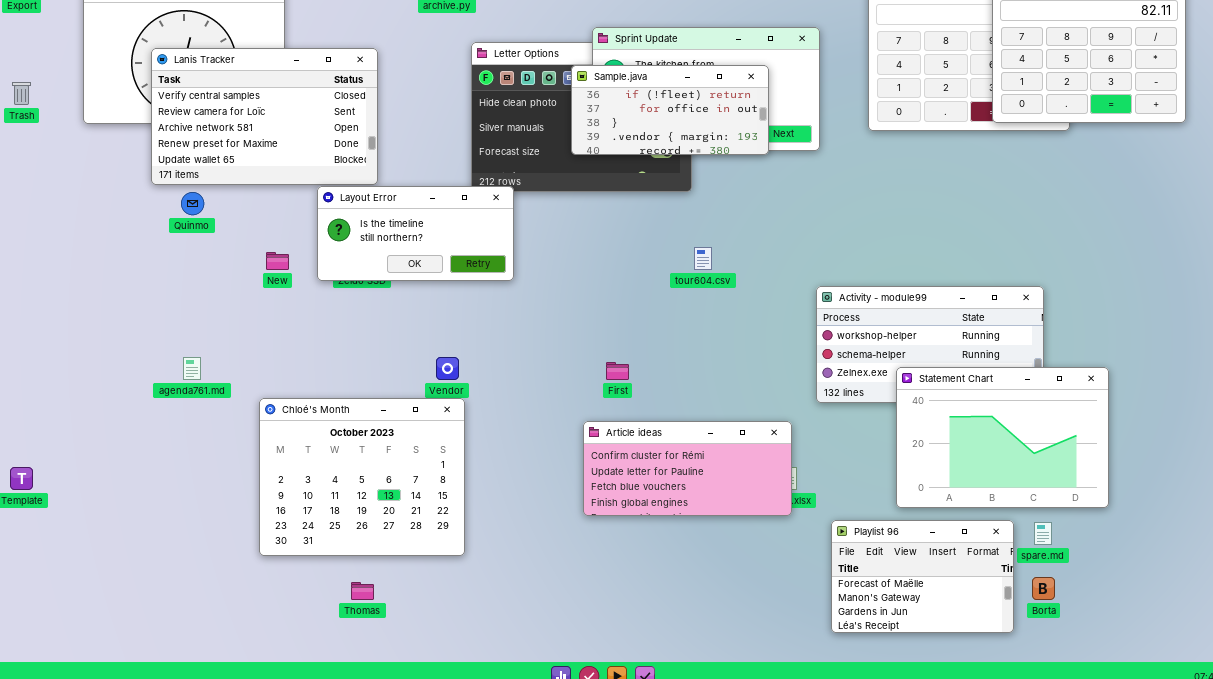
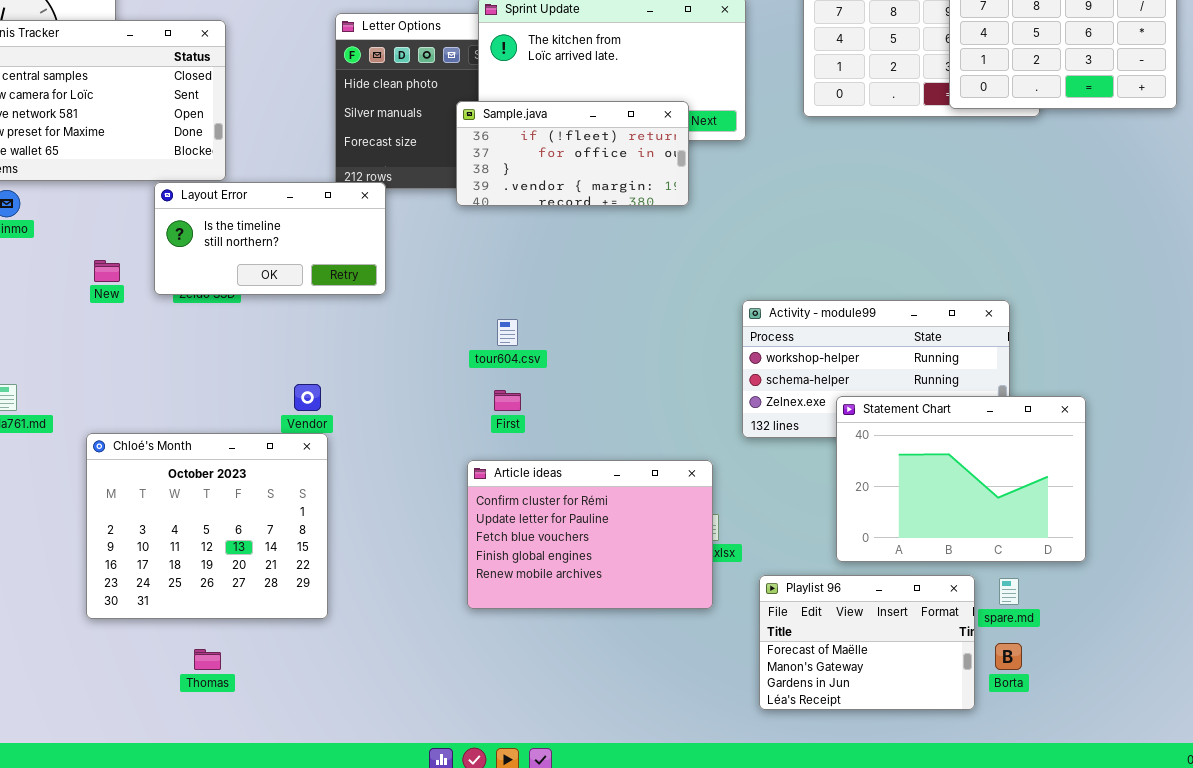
Sample.java: [571,65,769,155] -> [456,101,689,206], moved
tour604.csv: [694,247,712,270] -> [497,319,518,346], moved
Article ideas: [583,421,792,516] -> [467,460,713,609], resized

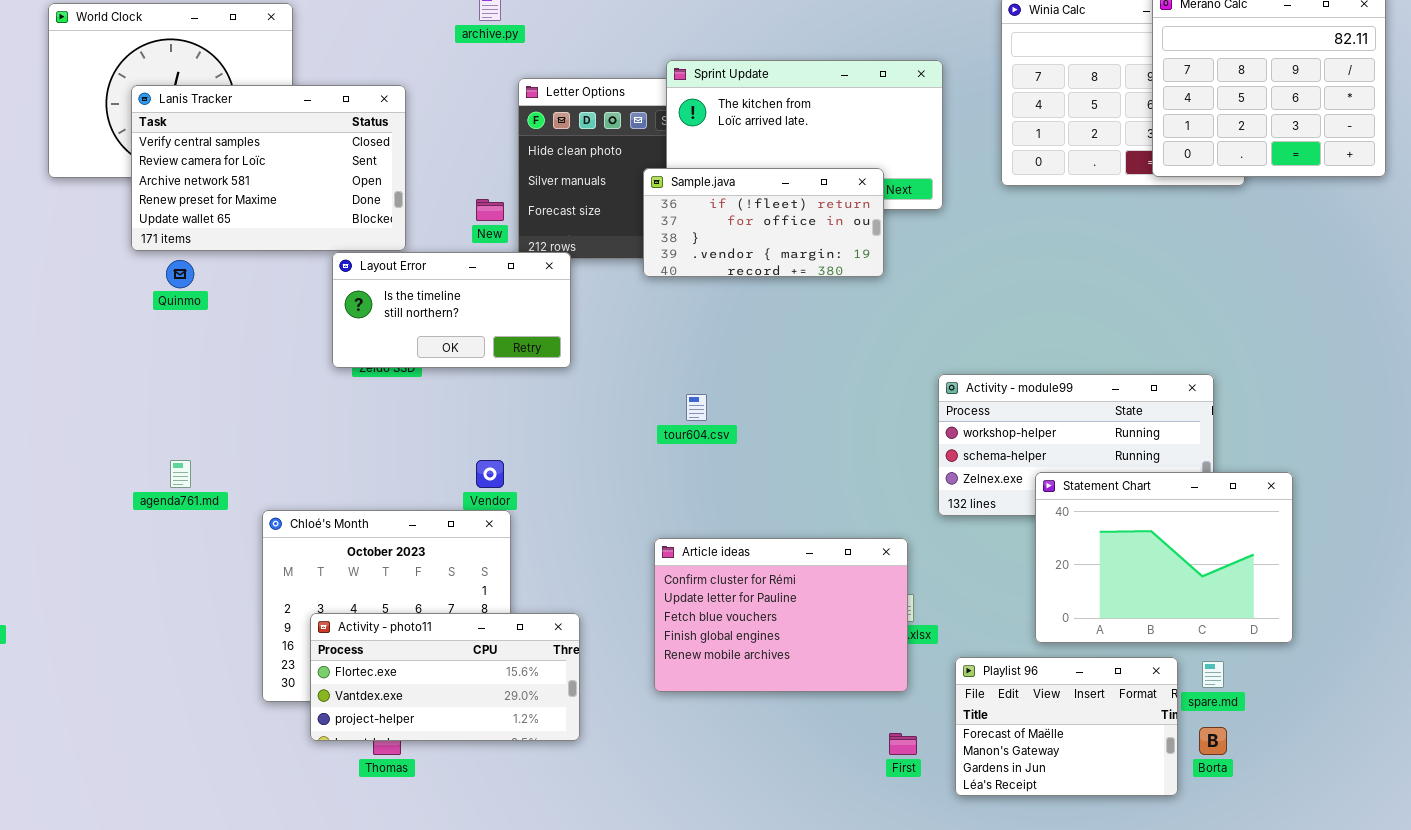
New: [94,260,120,282] -> [476,199,504,221], moved
First: [494,390,521,411] -> [889,733,917,755], moved
Activity - photo11: none -> [310,613,580,741], opened

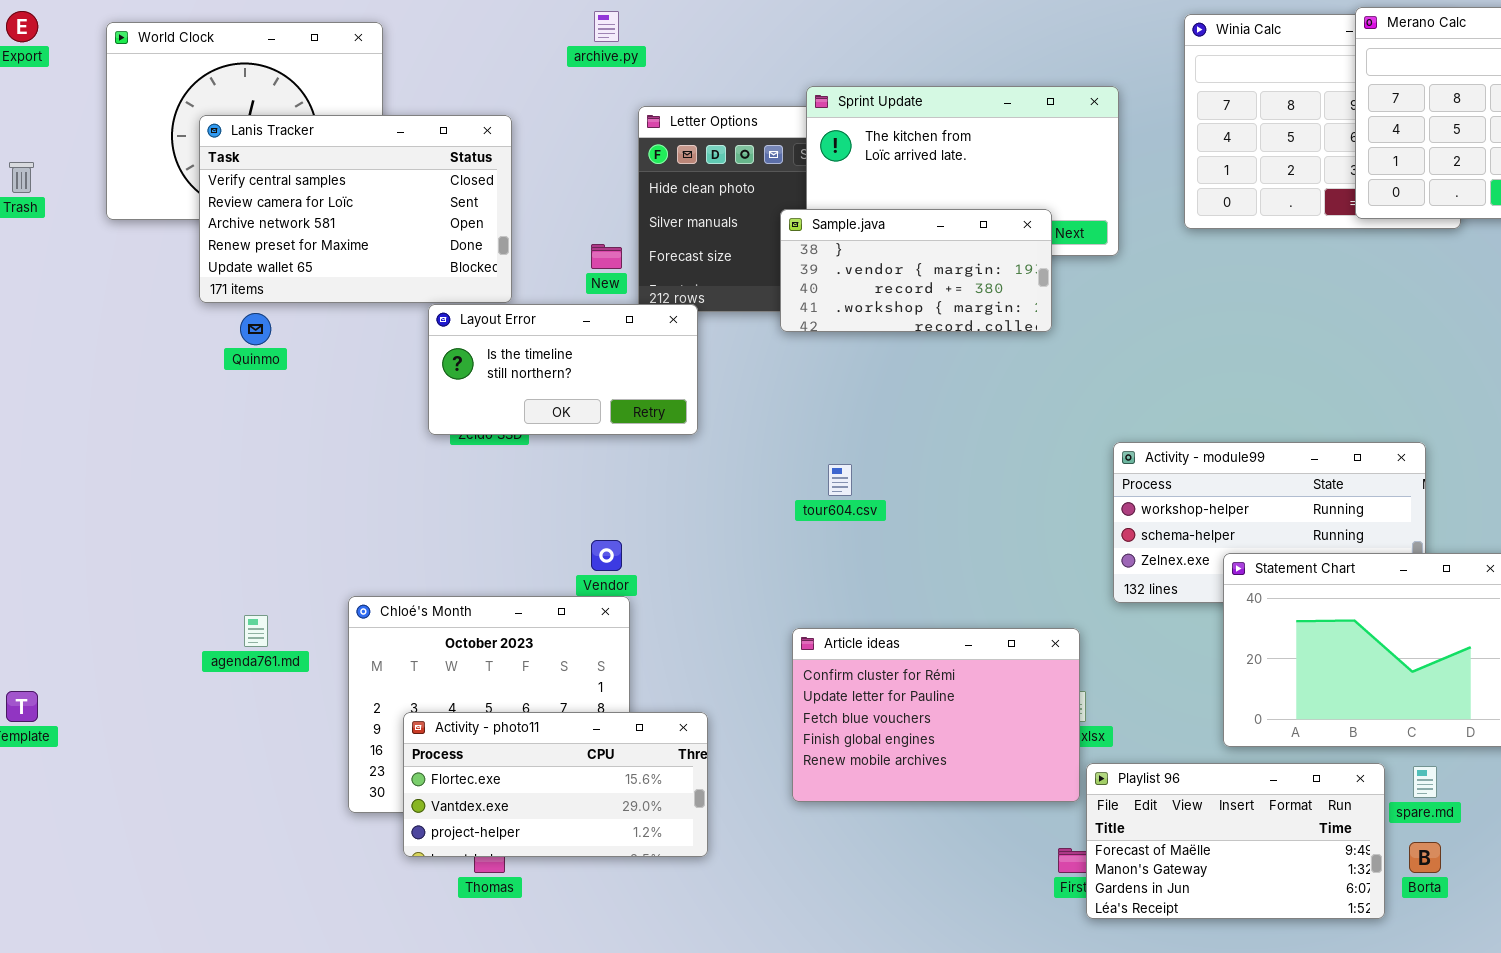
Sample.java: [643,168,884,277] -> [780,209,1052,332], scrolled down 2 rows
agenda761.md: [170,460,191,488] -> [244,615,268,647], moved
Playlist 96: [955,657,1178,796] -> [1086,763,1385,919], resized

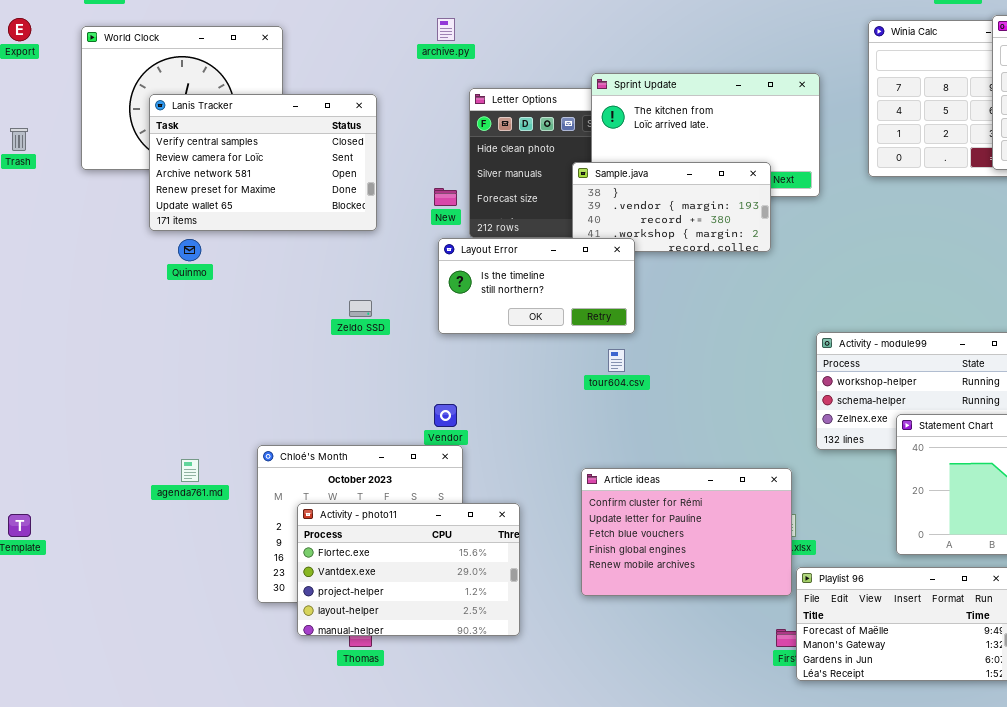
Layout Error: [428,304,698,435] -> [438,238,635,334], moved
Activity - photo11: [403,712,708,857] -> [297,503,520,636], resized

